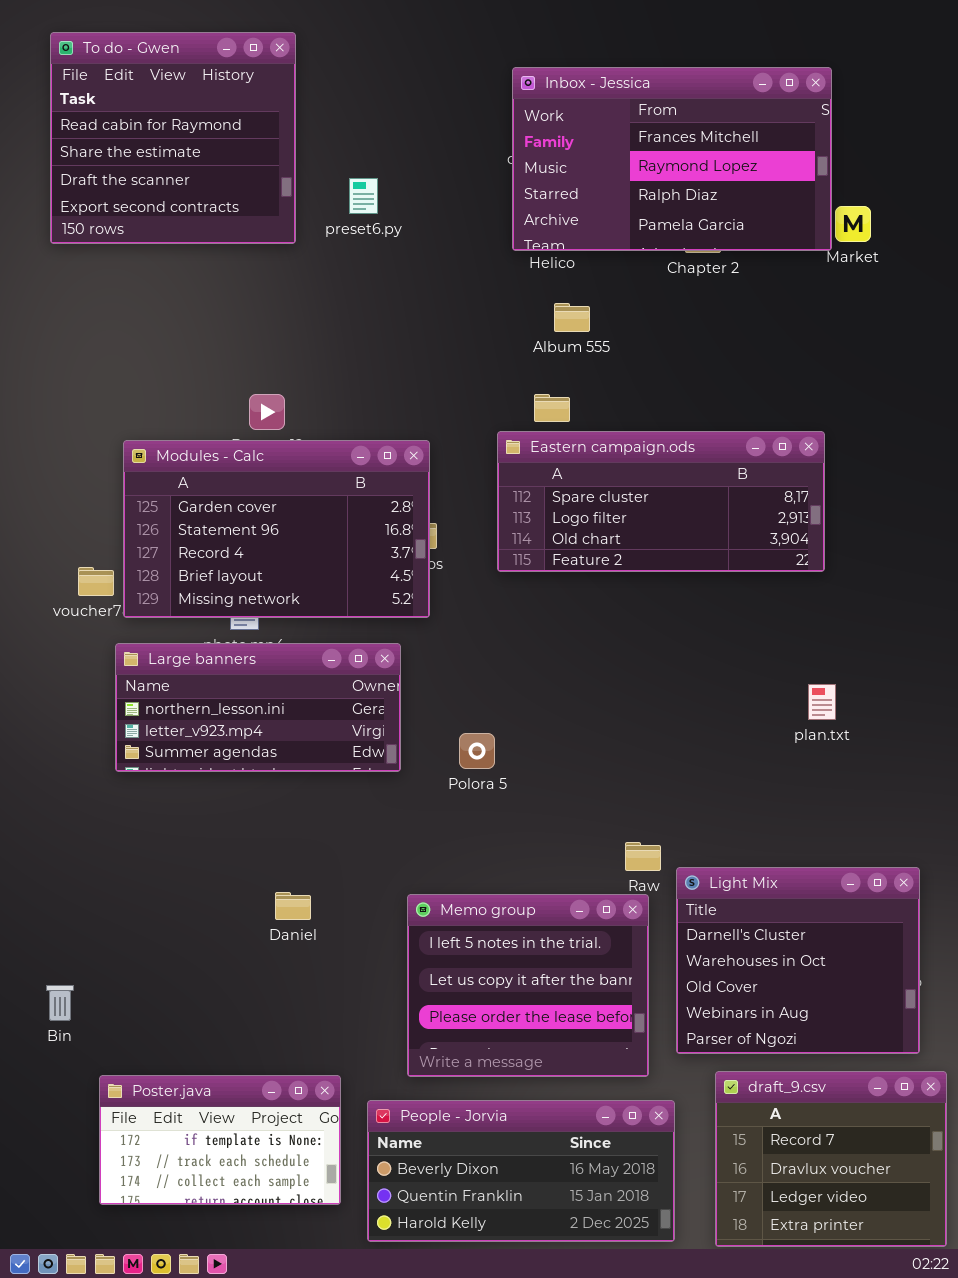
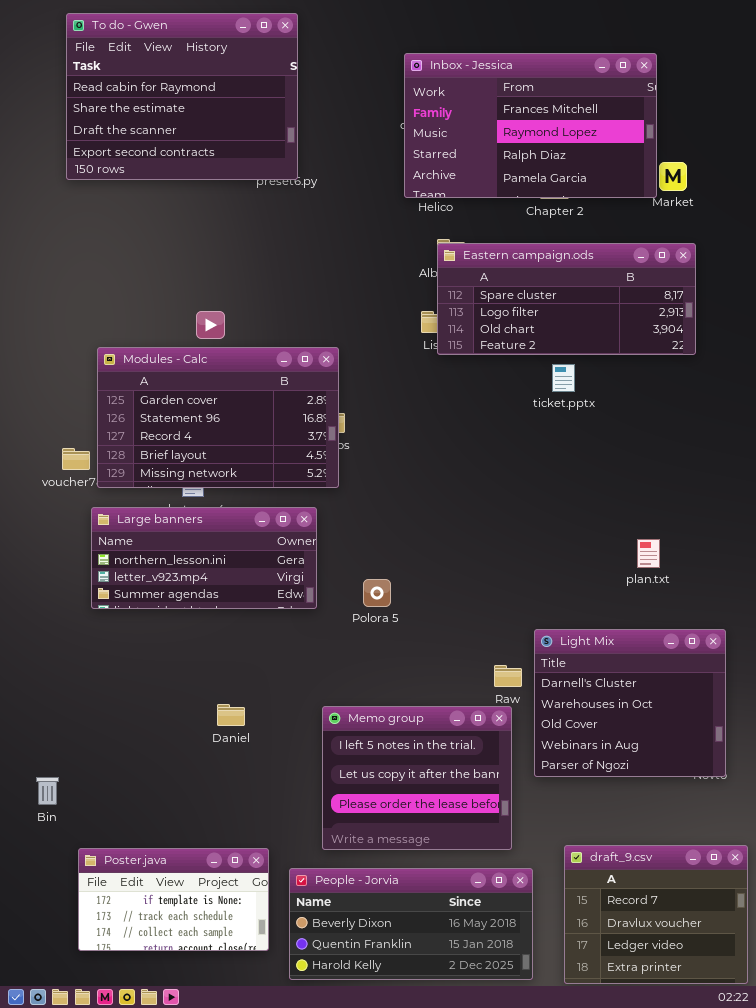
To do - Gwen: [50,32,296,244] -> [66,13,298,180], moved, resized
Eastern campaign.ods: [497,431,825,572] -> [437,243,696,355], moved
Light Mix: [676,867,920,1054] -> [534,629,726,777], moved

